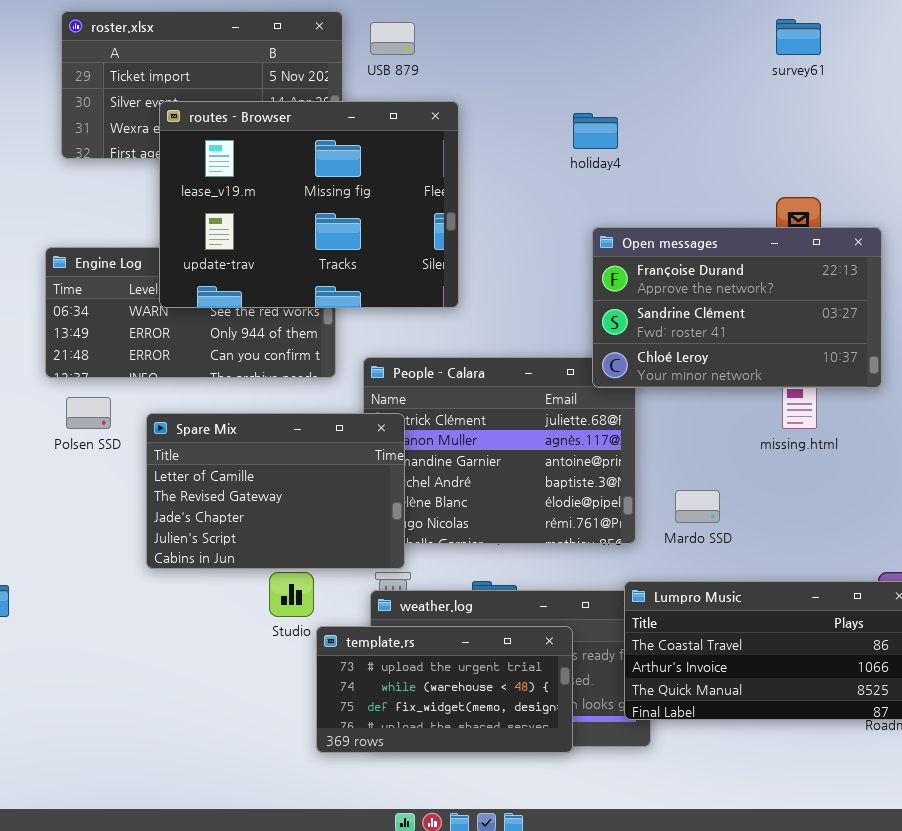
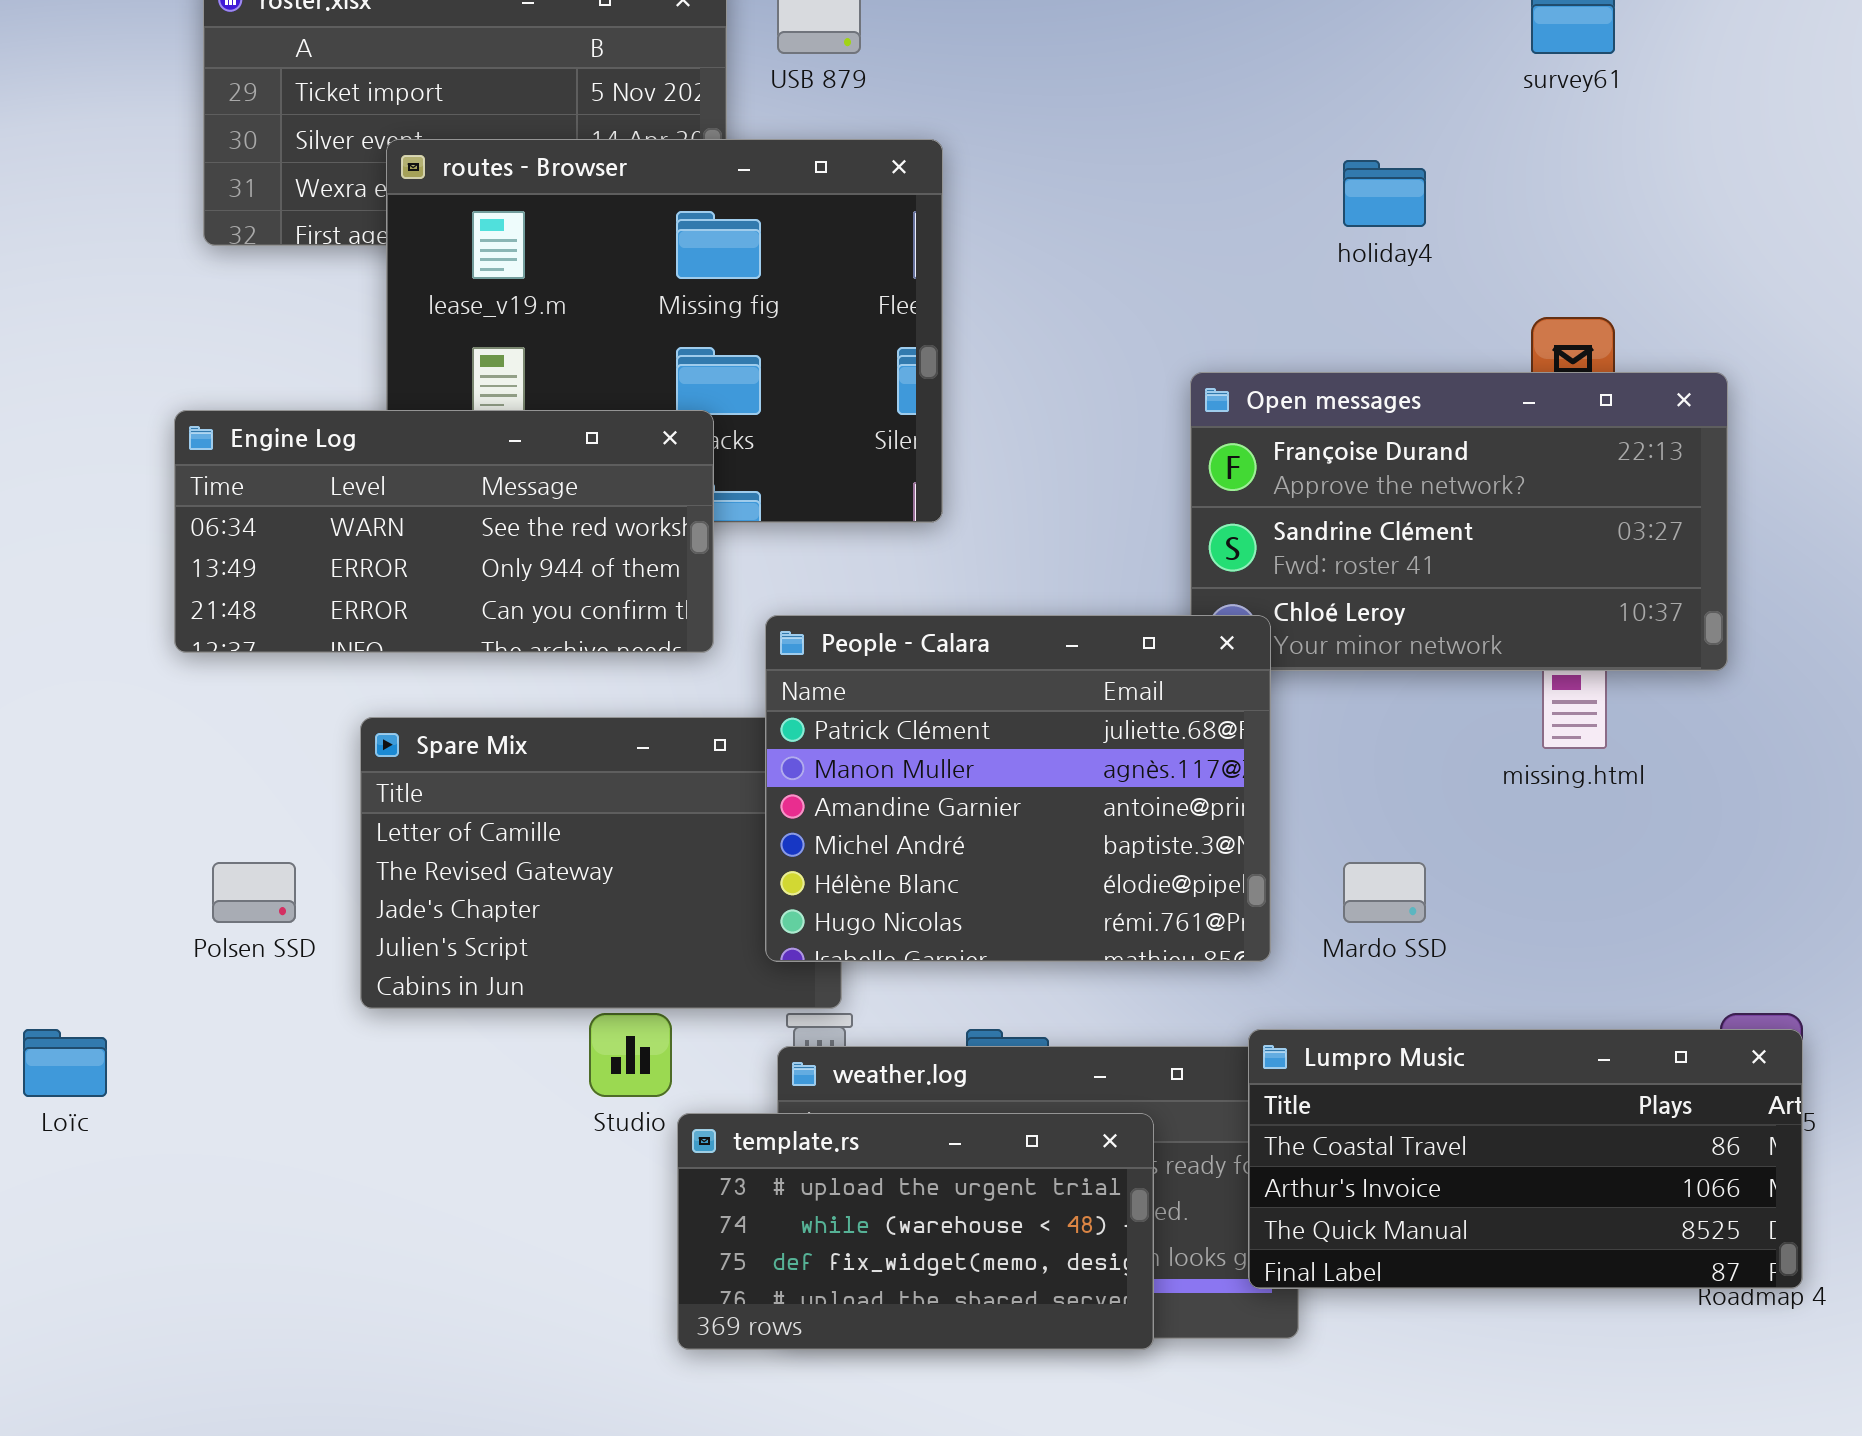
holiday4: [573,113,618,149] -> [1343,160,1426,227], moved
Engine Log: [45,247,336,378] -> [174,410,714,653], raised
People - Calara: [363,357,636,544] -> [765,615,1271,962], raised
Polsen SSD: [66,397,111,429] -> [212,862,296,923], moved

